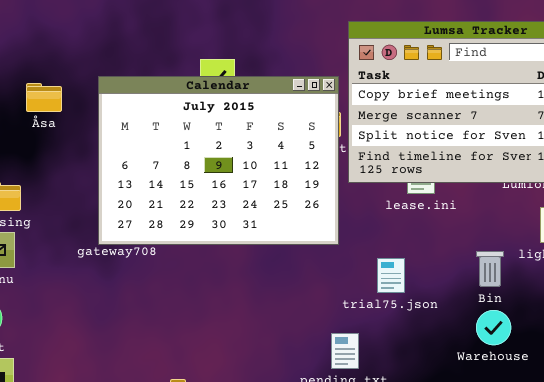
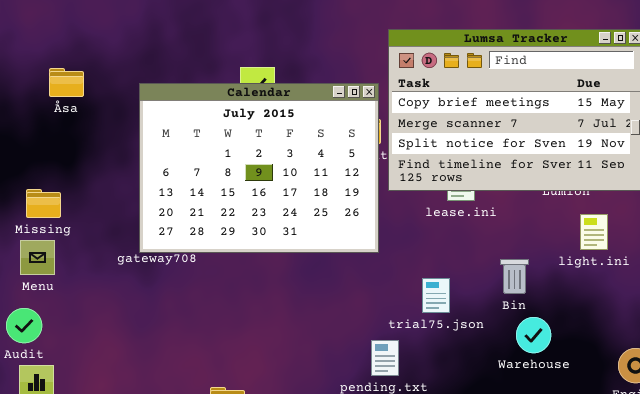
Åsa: [26,83,62,112] -> [49,68,84,97], moved
Bin: [476,251,504,287] -> [500,259,529,294], moved
trial75.json: [377,258,405,293] -> [422,278,450,313], moved

